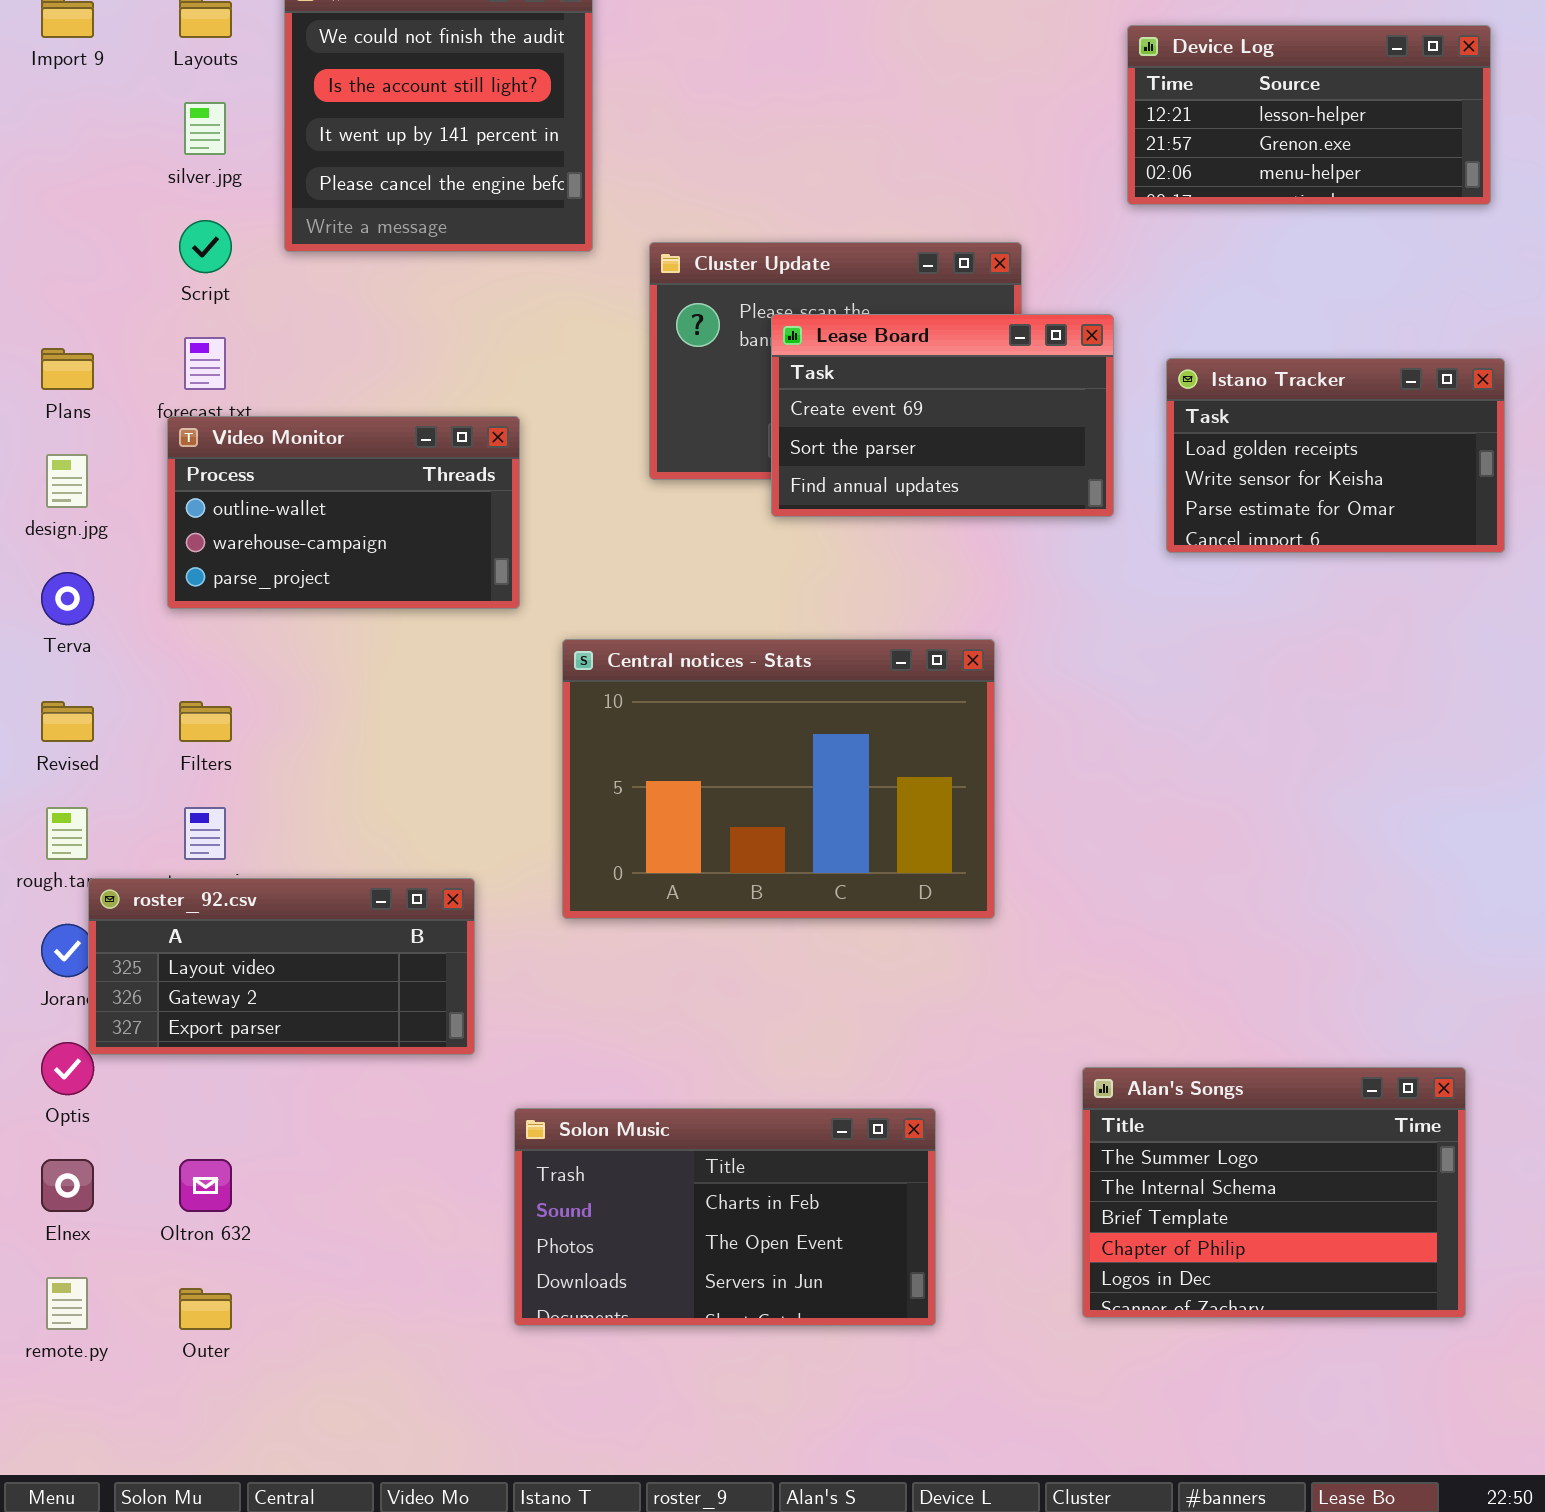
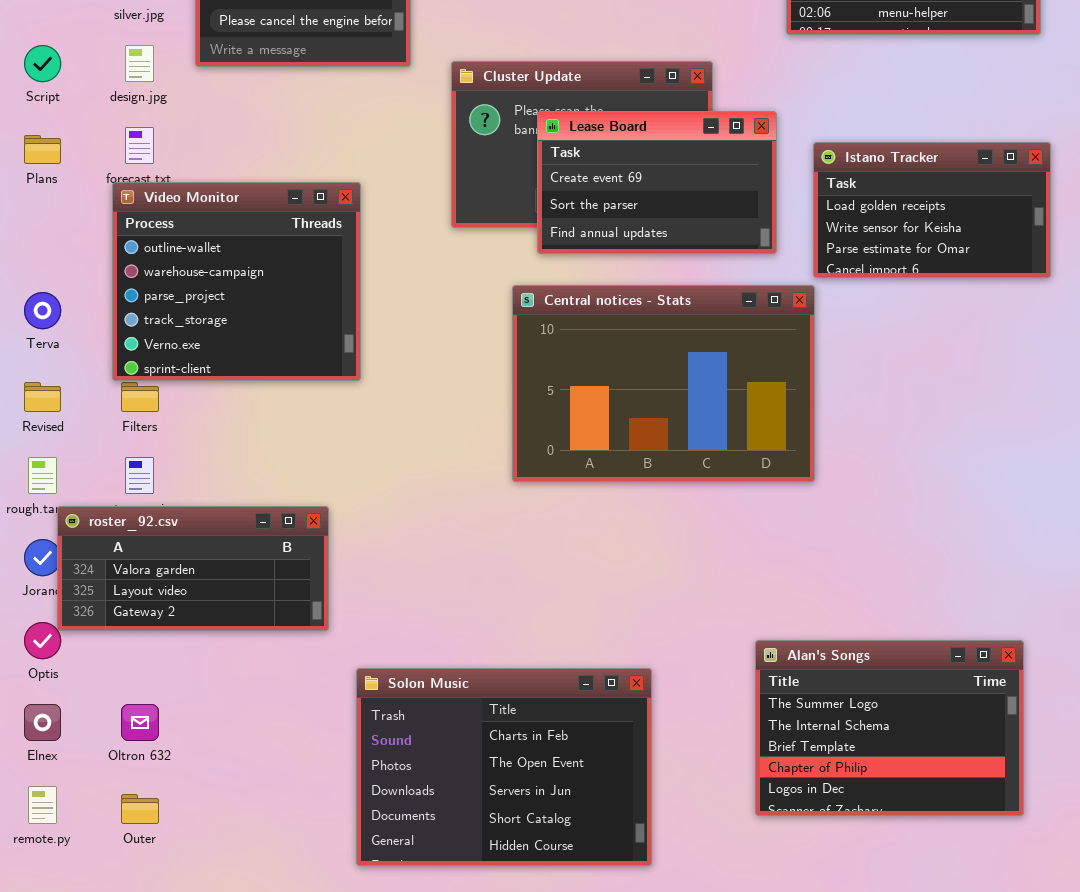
Script: [179,220,232,273] -> [24,45,61,82], moved
Video Monitor: [167,416,520,609] -> [112,182,361,381], resized
design.jpg: [46,454,88,508] -> [125,45,154,82], moved
Central notices - Stats: [562,639,995,919] -> [512,285,815,482], moved
roster_92.csv: [88,878,475,1055] -> [57,506,329,631], scrolled up 1 row
Solon Music: [514,1108,936,1326] -> [356,668,652,866], resized

